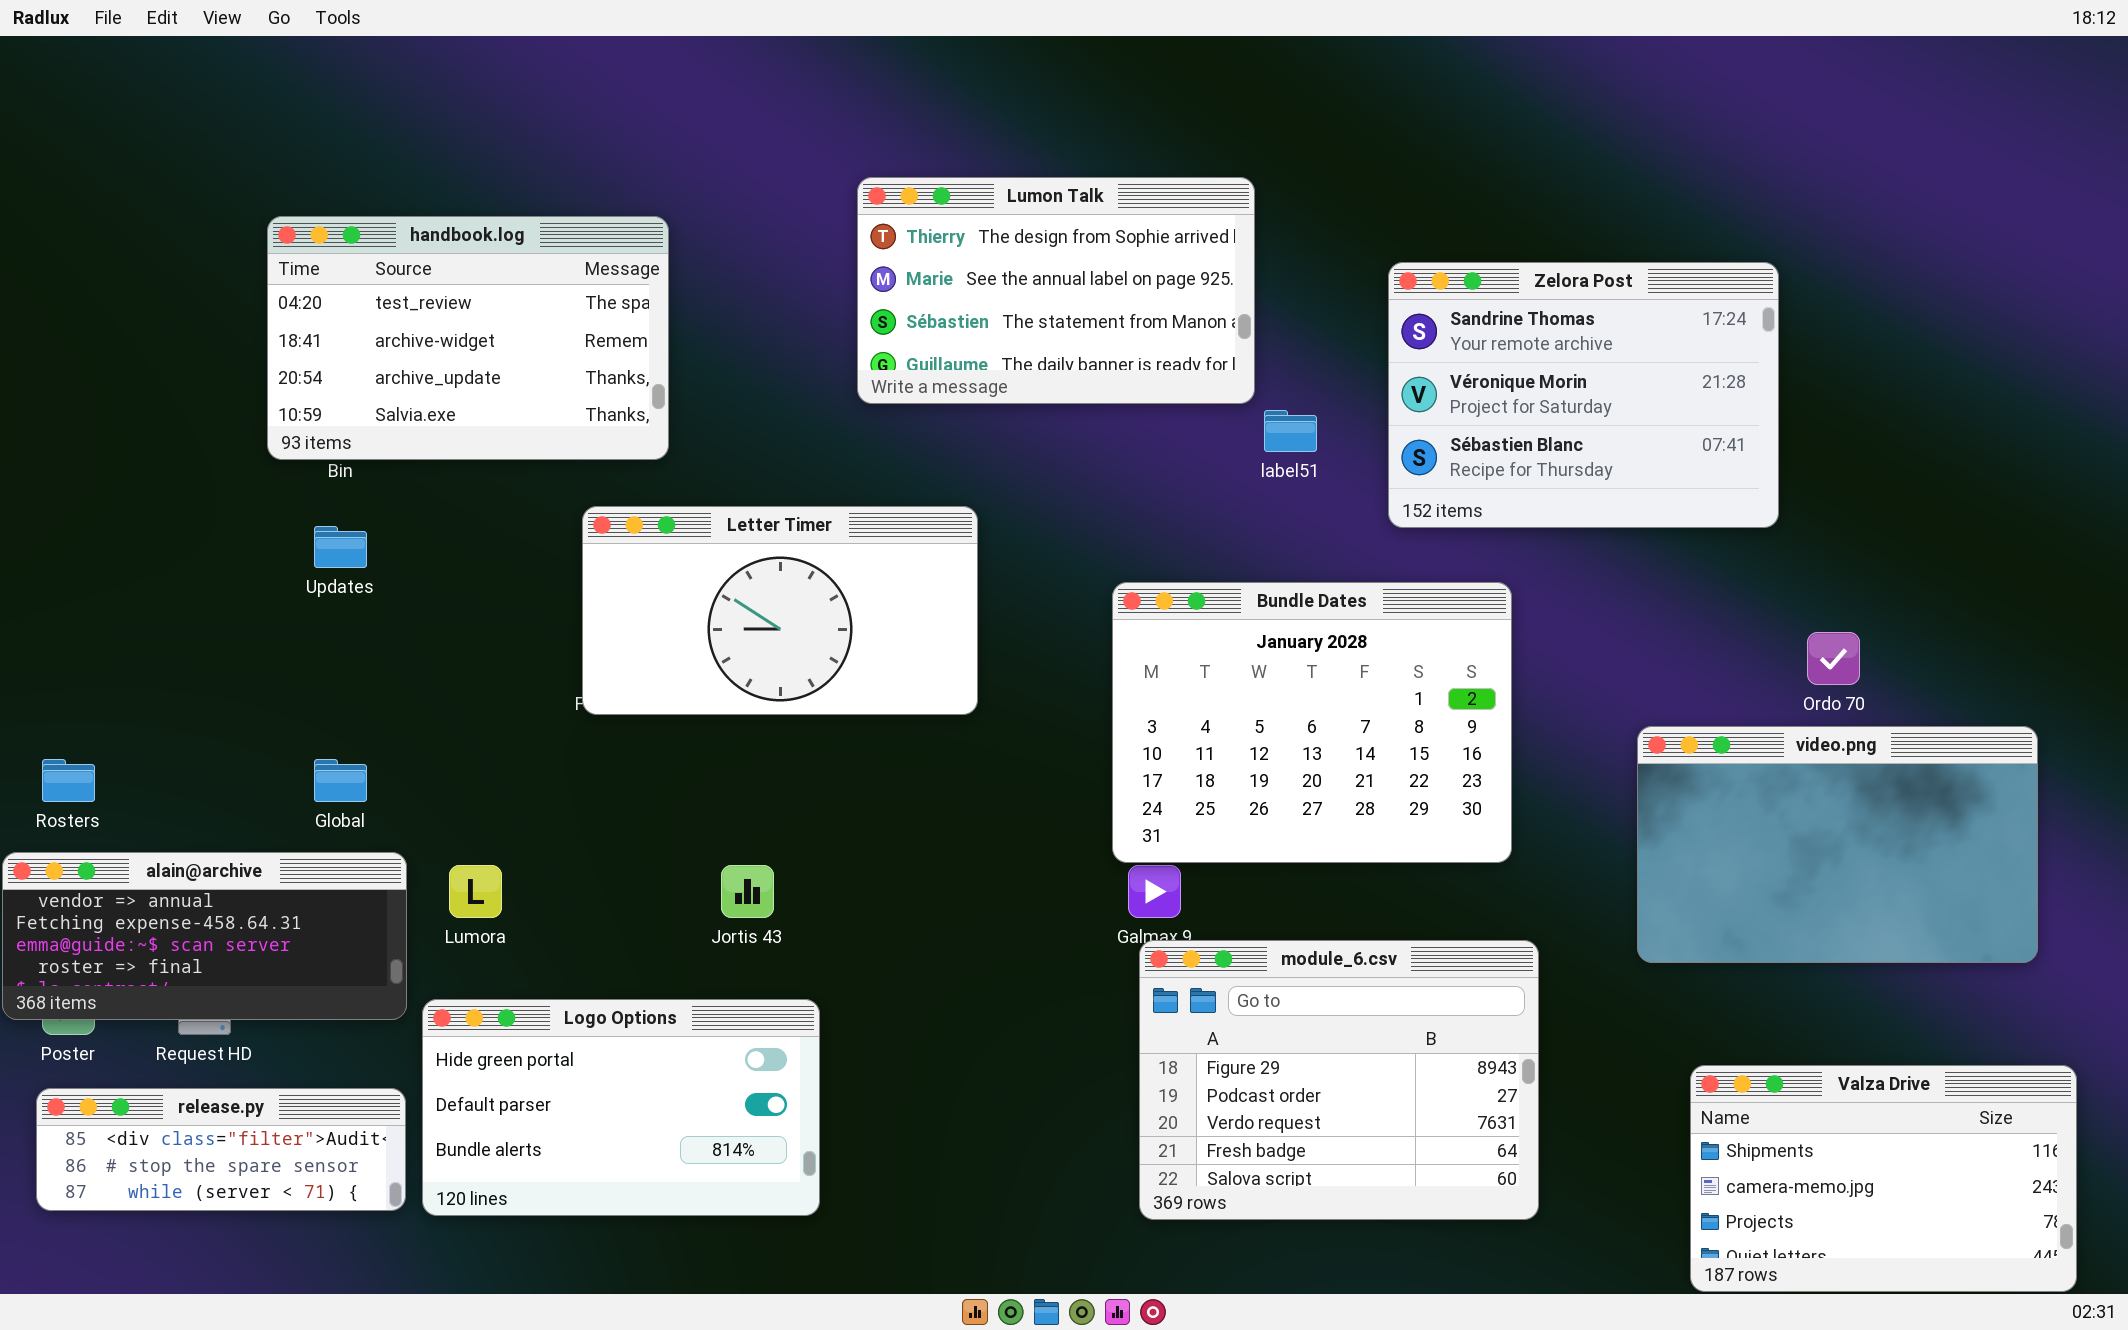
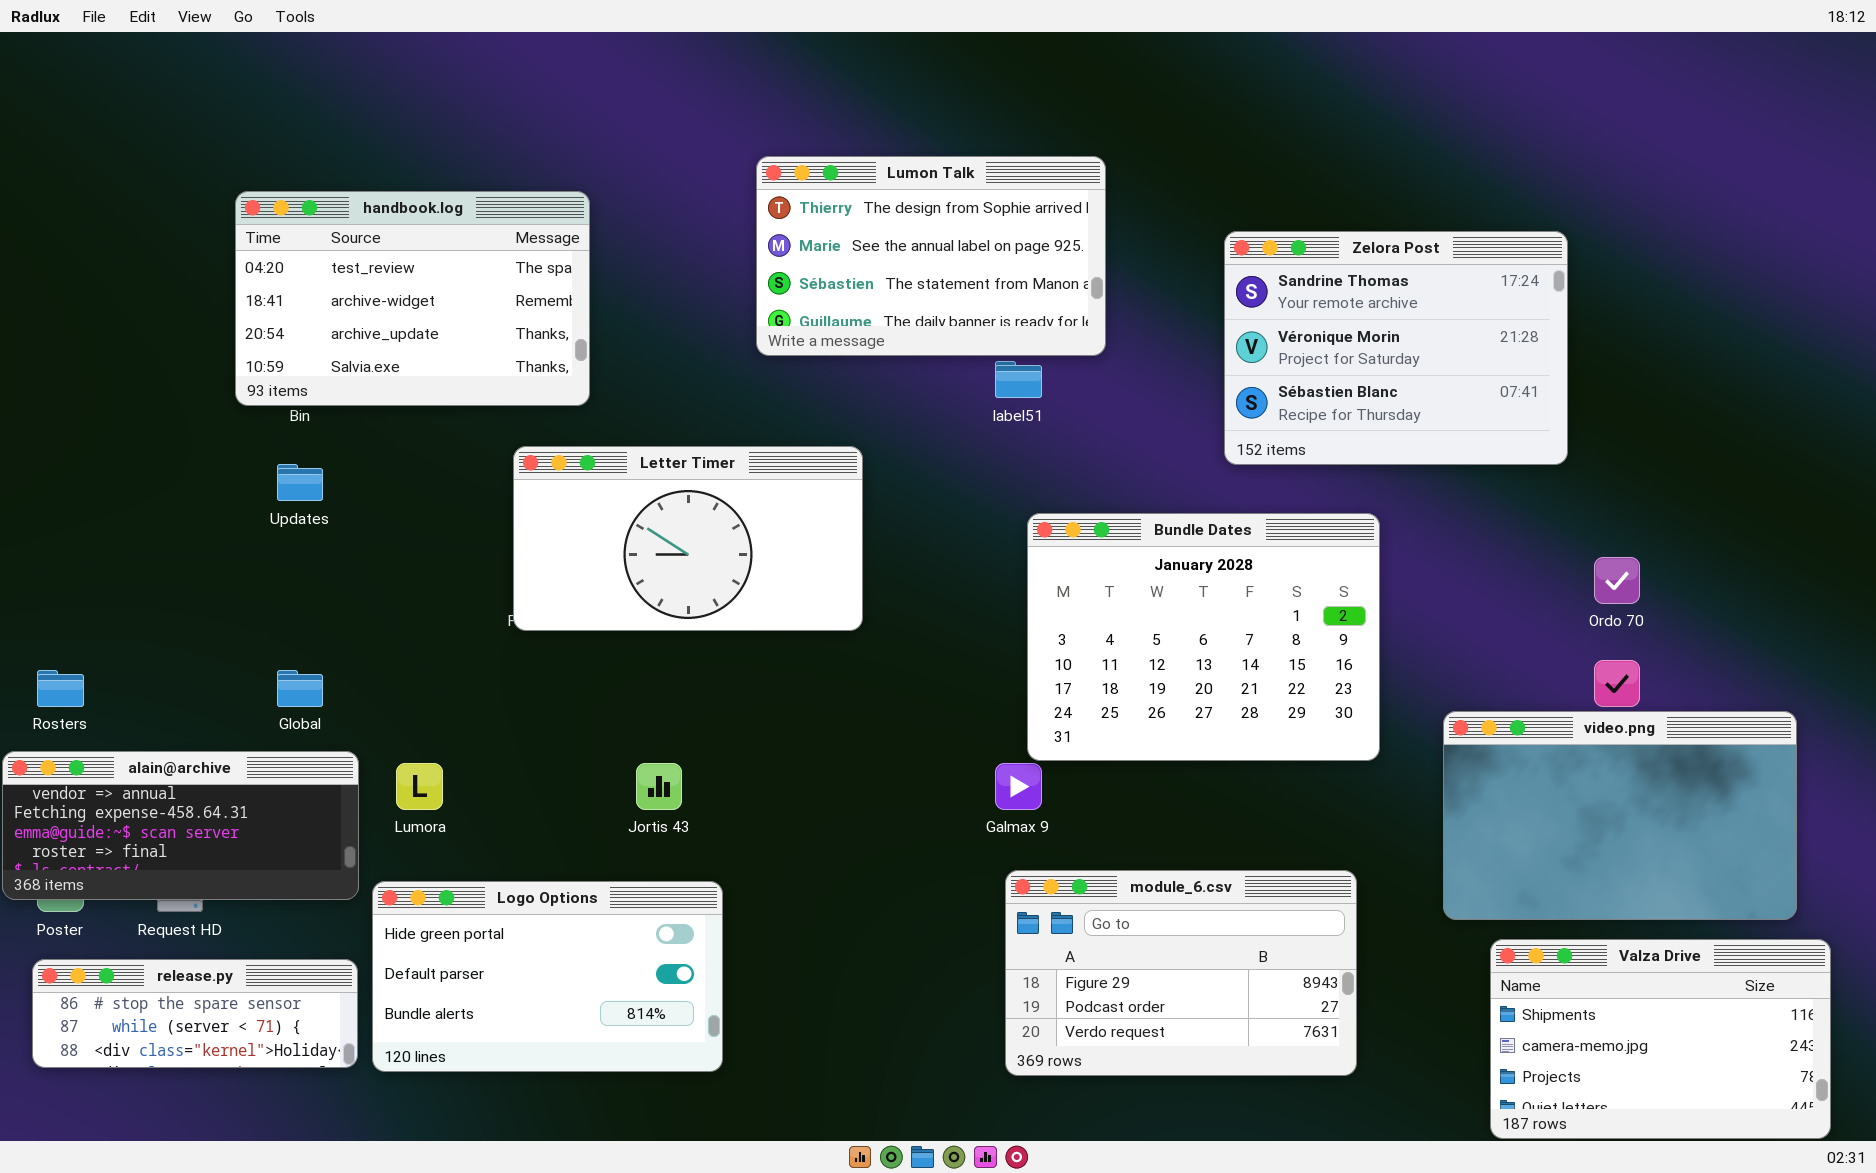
label51: [1264,410,1317,452] -> [995,361,1042,398], moved
Bundle Dates: [1112,582,1512,863] -> [1027,513,1380,761], moved
video.png: [1637,726,2038,963] -> [1443,711,1797,920], moved
module_6.csv: [1139,940,1539,1220] -> [1005,870,1357,1076], resized
release.py: [36,1088,406,1211] -> [32,959,358,1068], scrolled down 1 row

